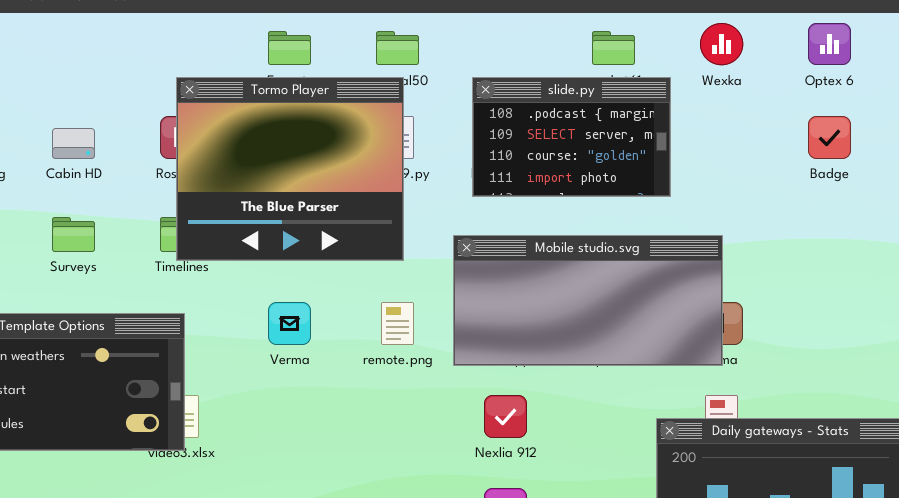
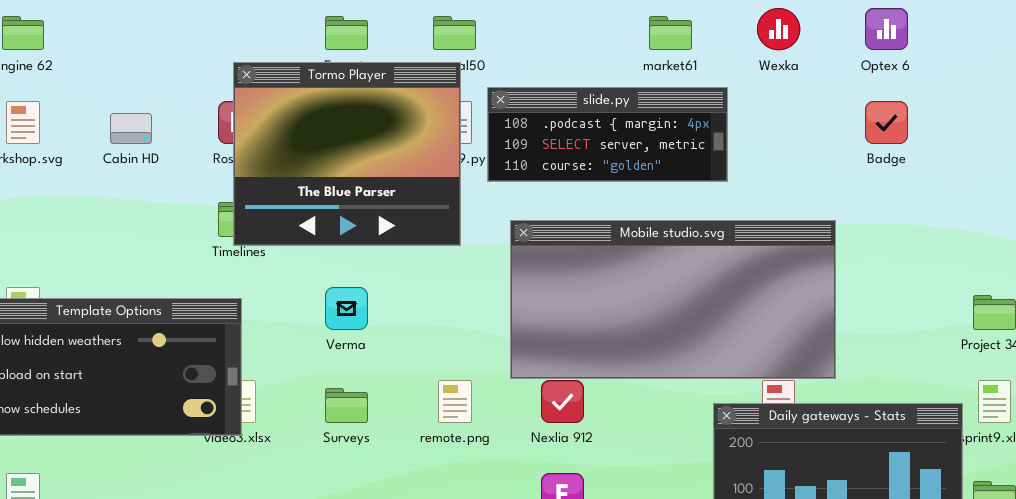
slide.py: [472,77,671,197] -> [487,87,728,182], resized
Surveys: [52,217,95,252] -> [325,388,368,423], moved
Mobile studio.svg: [453,235,723,366] -> [510,220,836,379], resized
remote.png: [381,302,414,345] -> [438,380,472,423], moved

